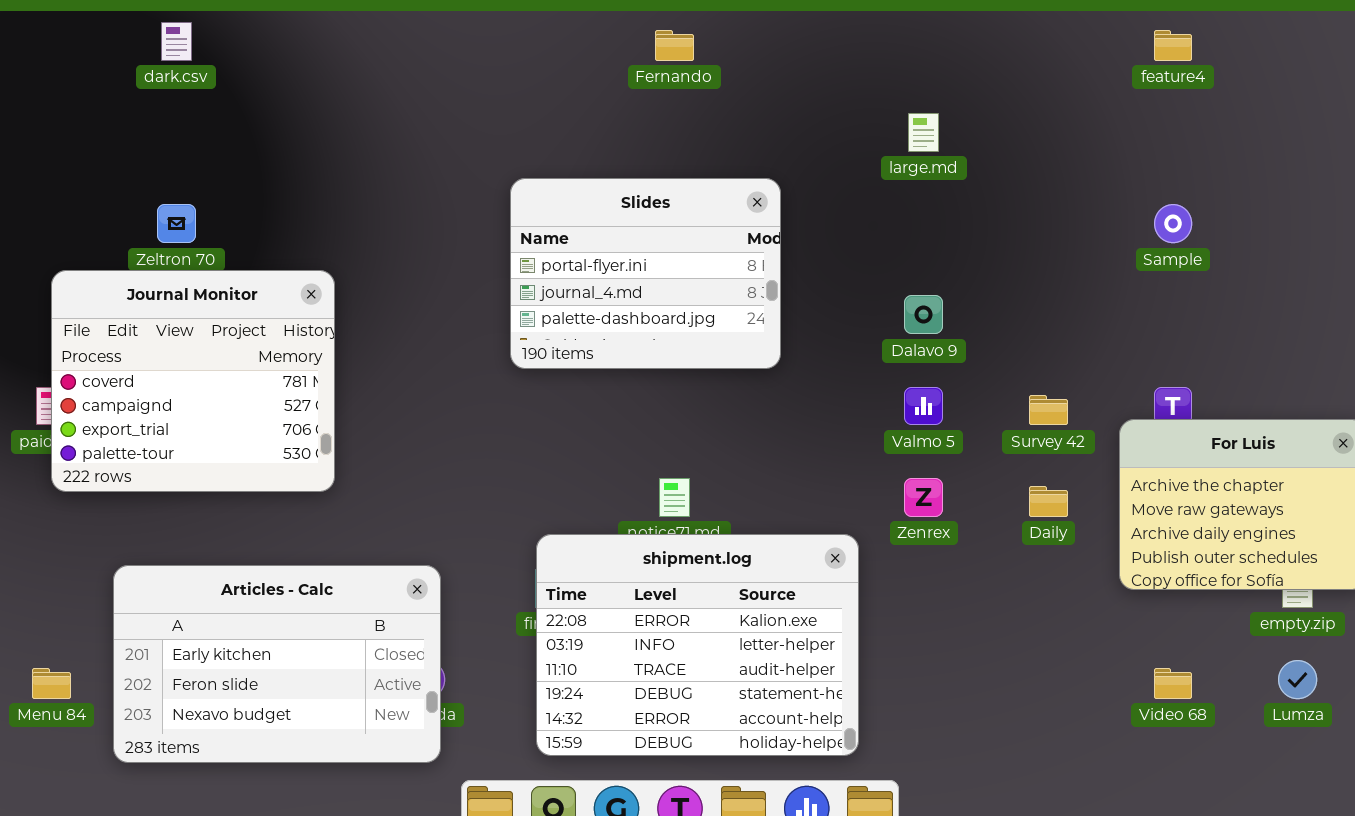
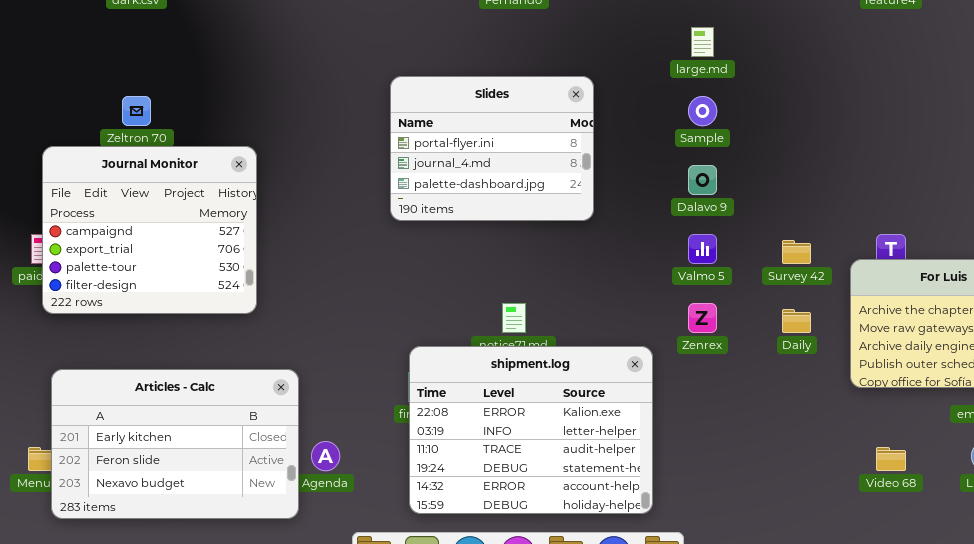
Sample: [1154,204,1192,243] -> [688,96,717,126], moved
Journal Monitor: [51,270,335,492] -> [42,146,257,314], scrolled down 1 row
Articles - Calc: [113,565,441,763] -> [51,369,299,519], moved

